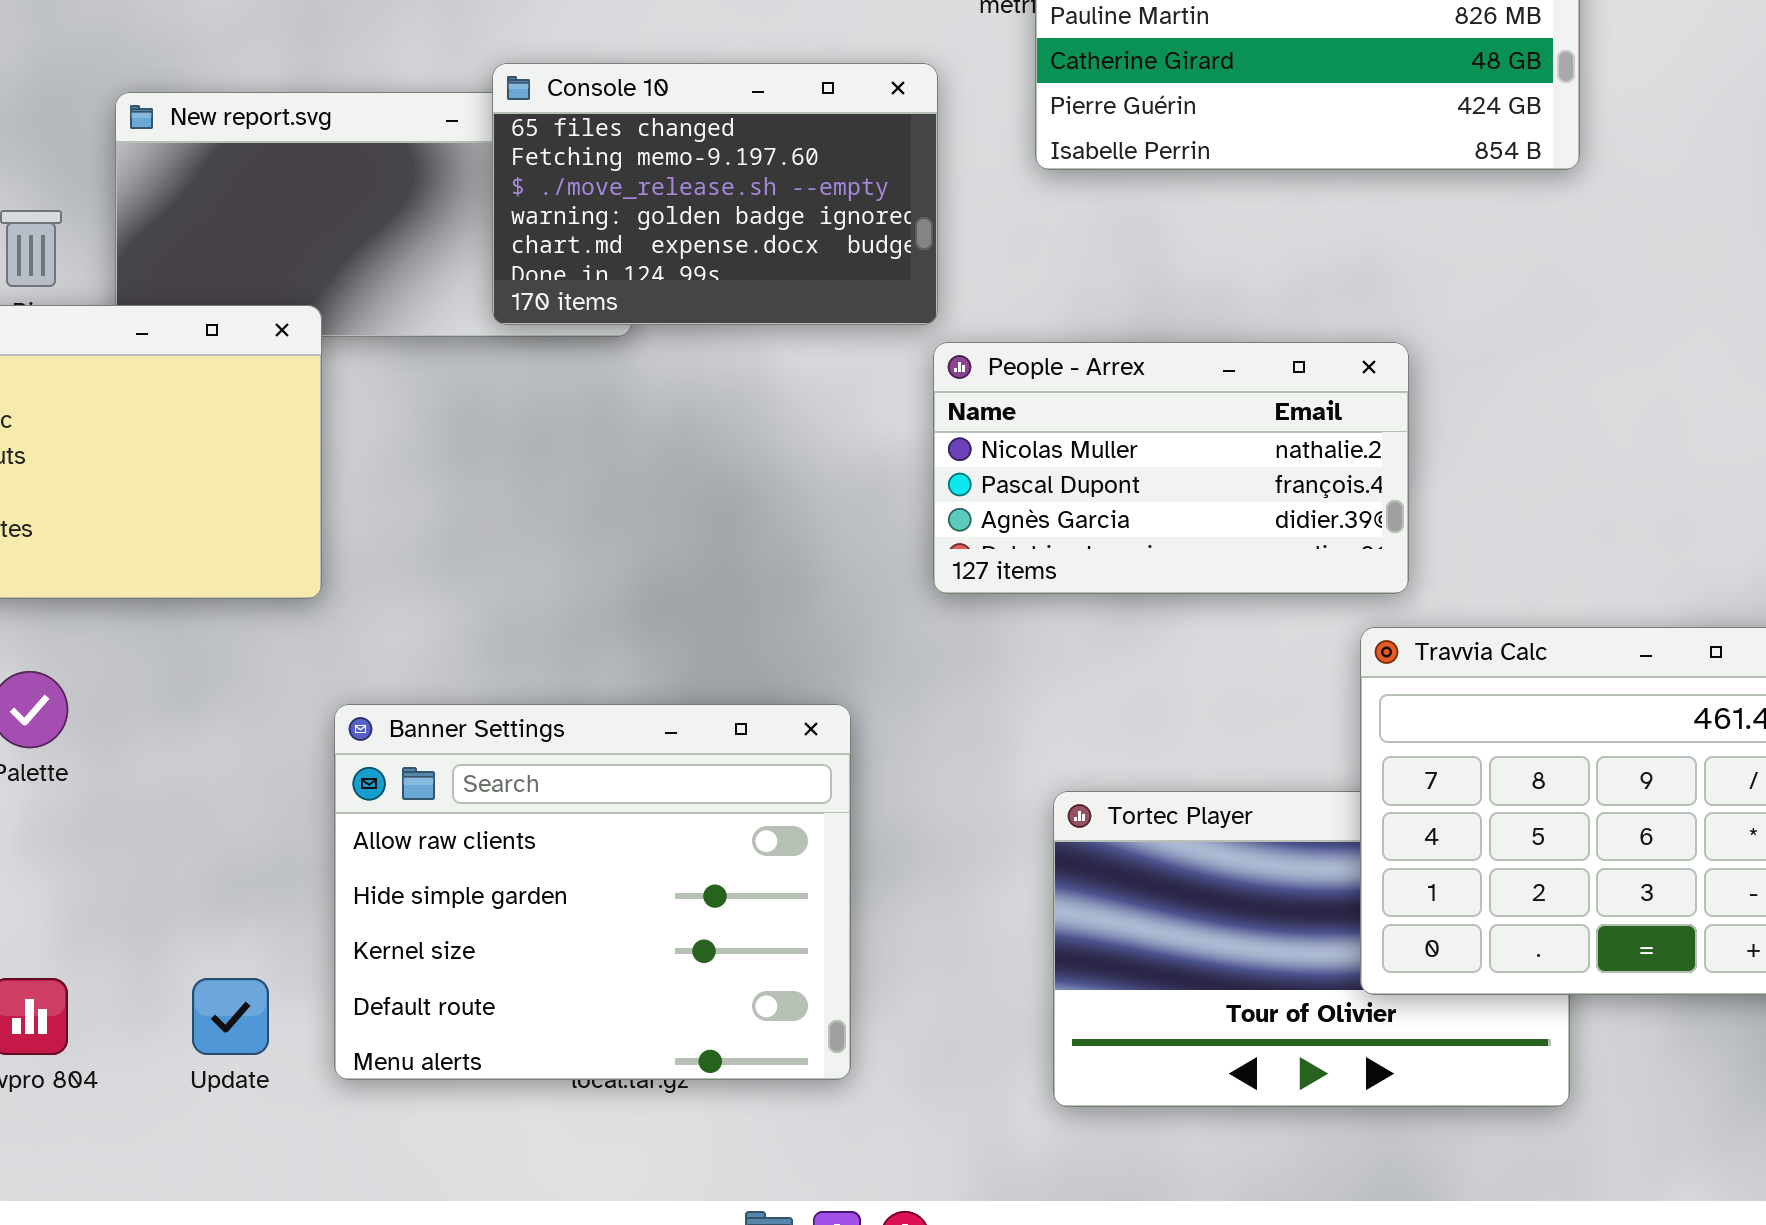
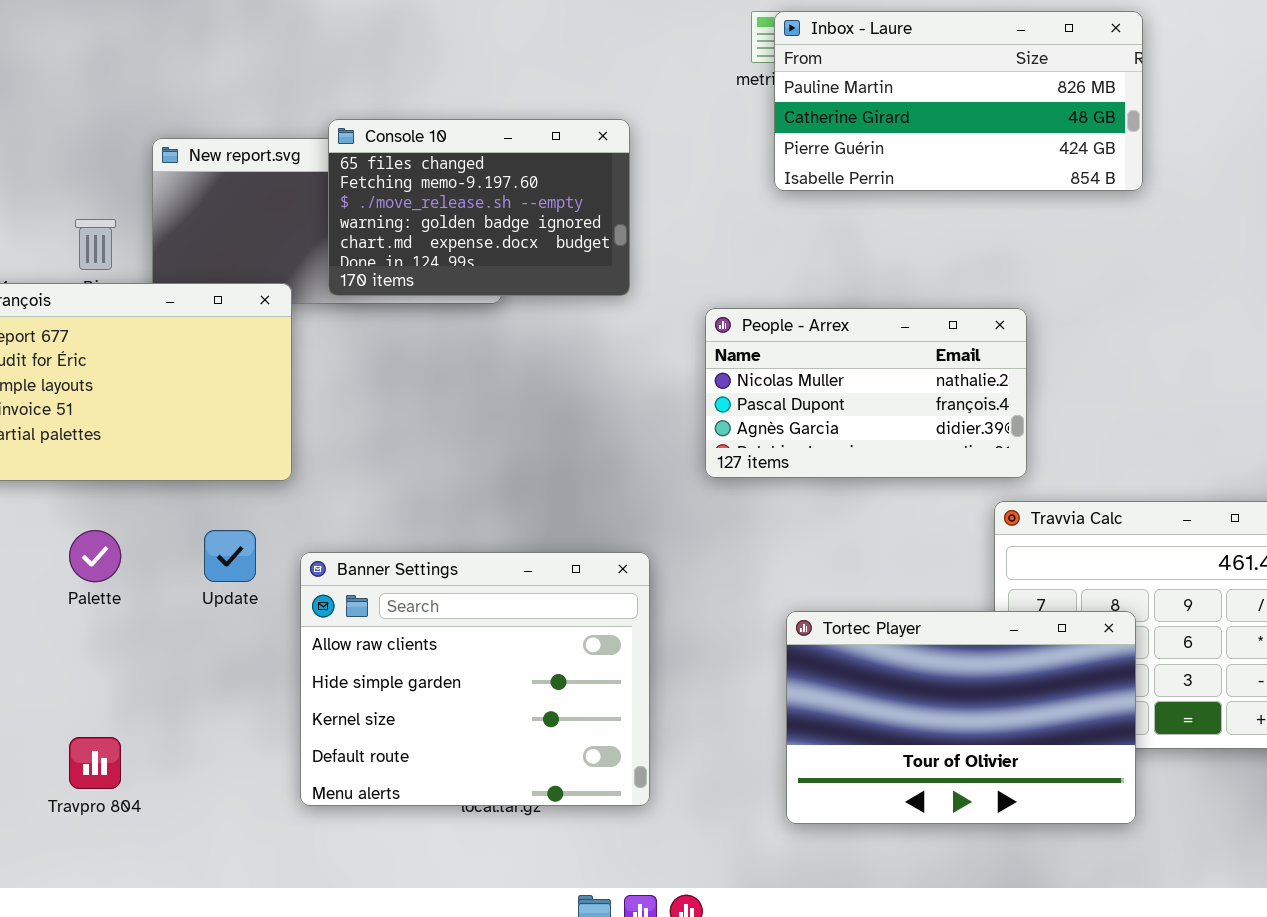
Console 10: [492,63,938,325] -> [328,119,630,296], moved
Tortec Player: [1053,791,1570,1107] -> [786,611,1136,824], raised
Update: [192,978,269,1055] -> [204,530,256,582], moved

